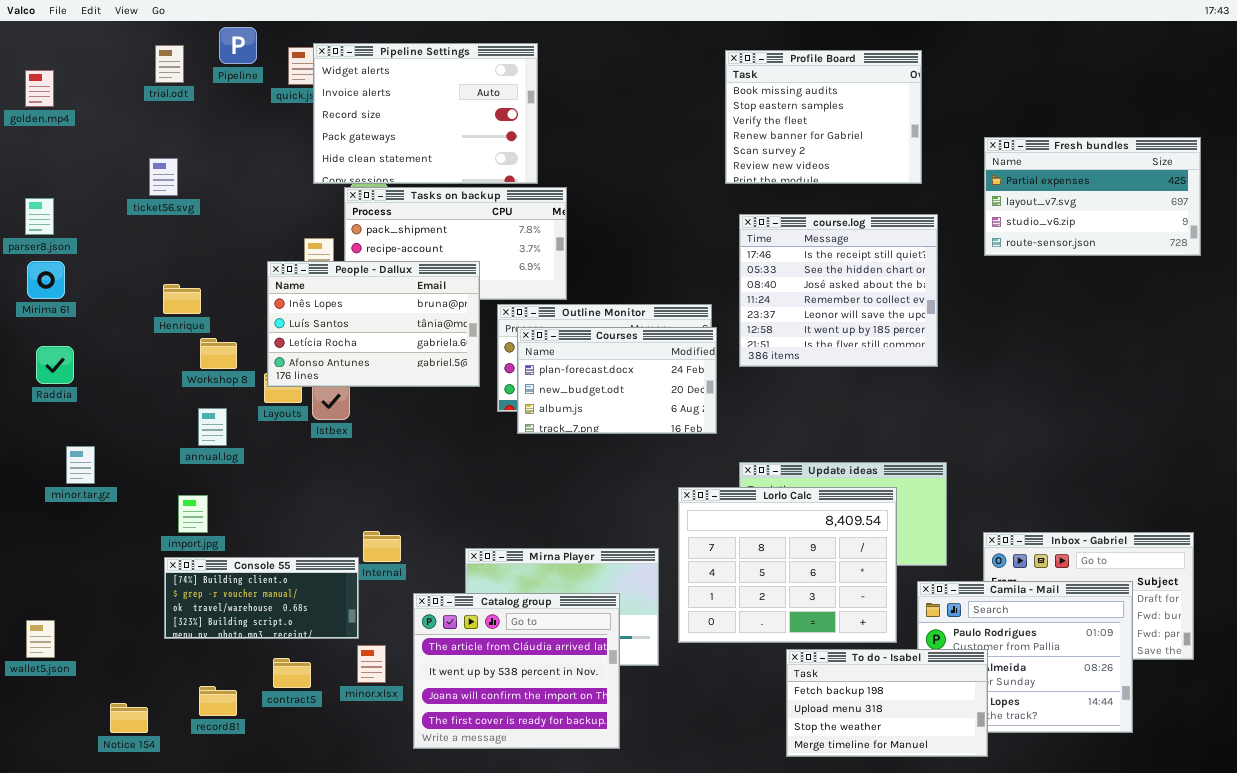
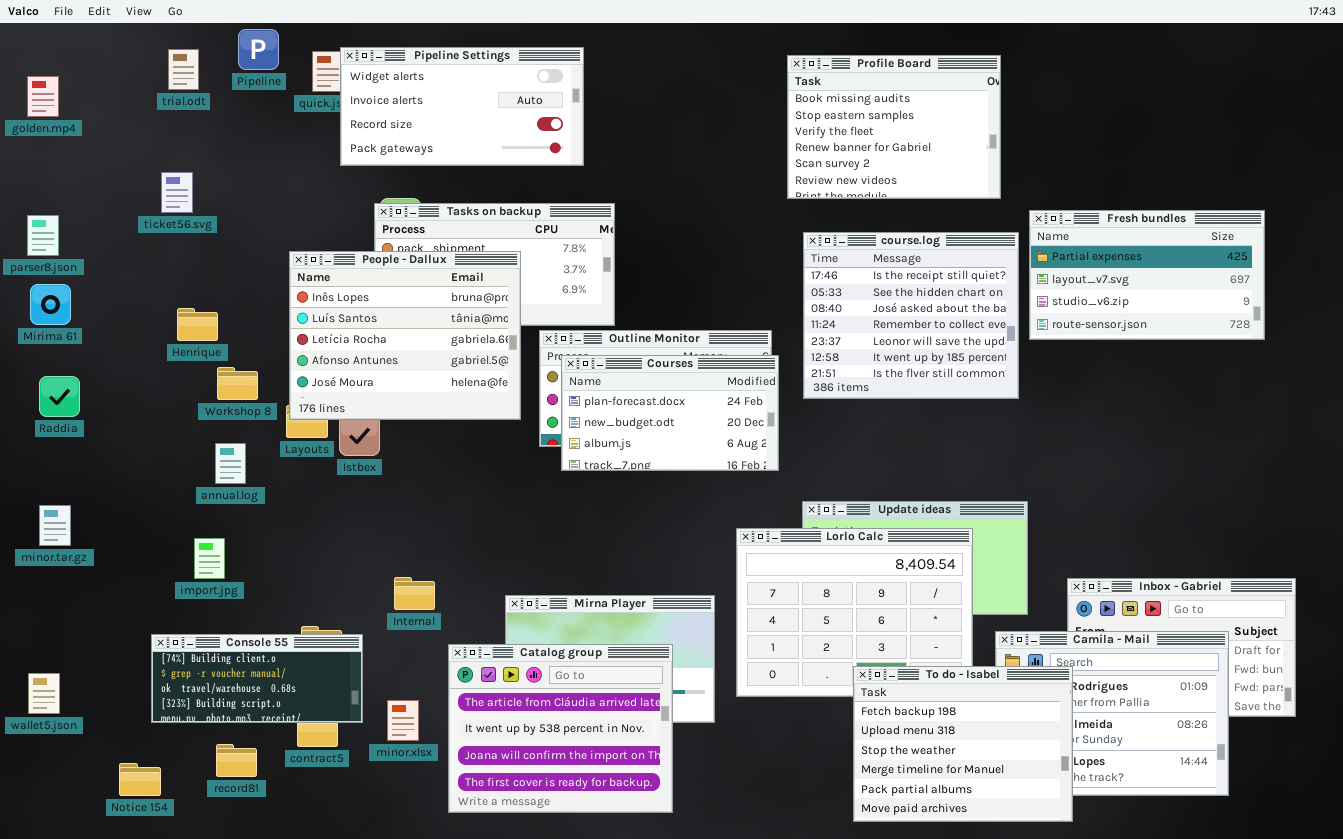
Pipeline Settings: [313,43,538,184] -> [340,47,584,166], resized
Fresh bundles: [984,137,1201,256] -> [1029,210,1265,340], moved
People - Dallux: [267,261,480,387] -> [289,251,521,420], resized
minor.tar.gz: [66,446,95,484] -> [39,505,71,546], moved
Console 55: [164,557,359,639] -> [151,634,363,723], moved
To do - Isabel: [786,649,988,757] -> [853,666,1073,822], resized

